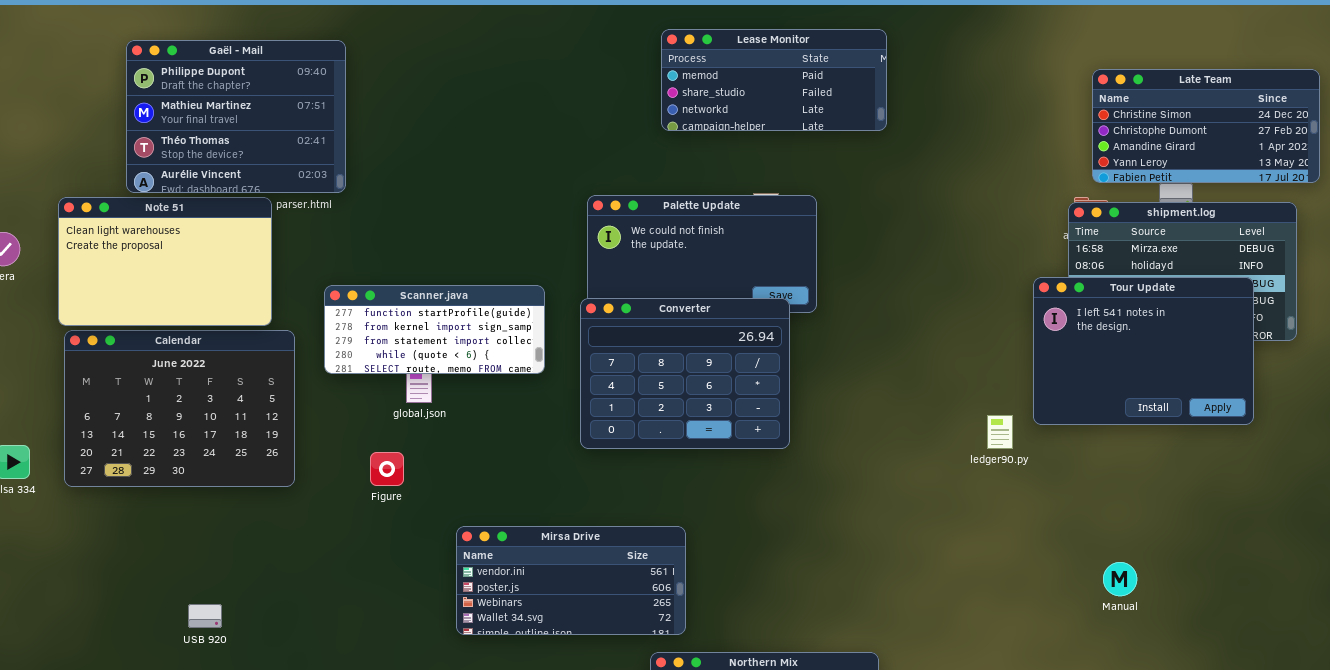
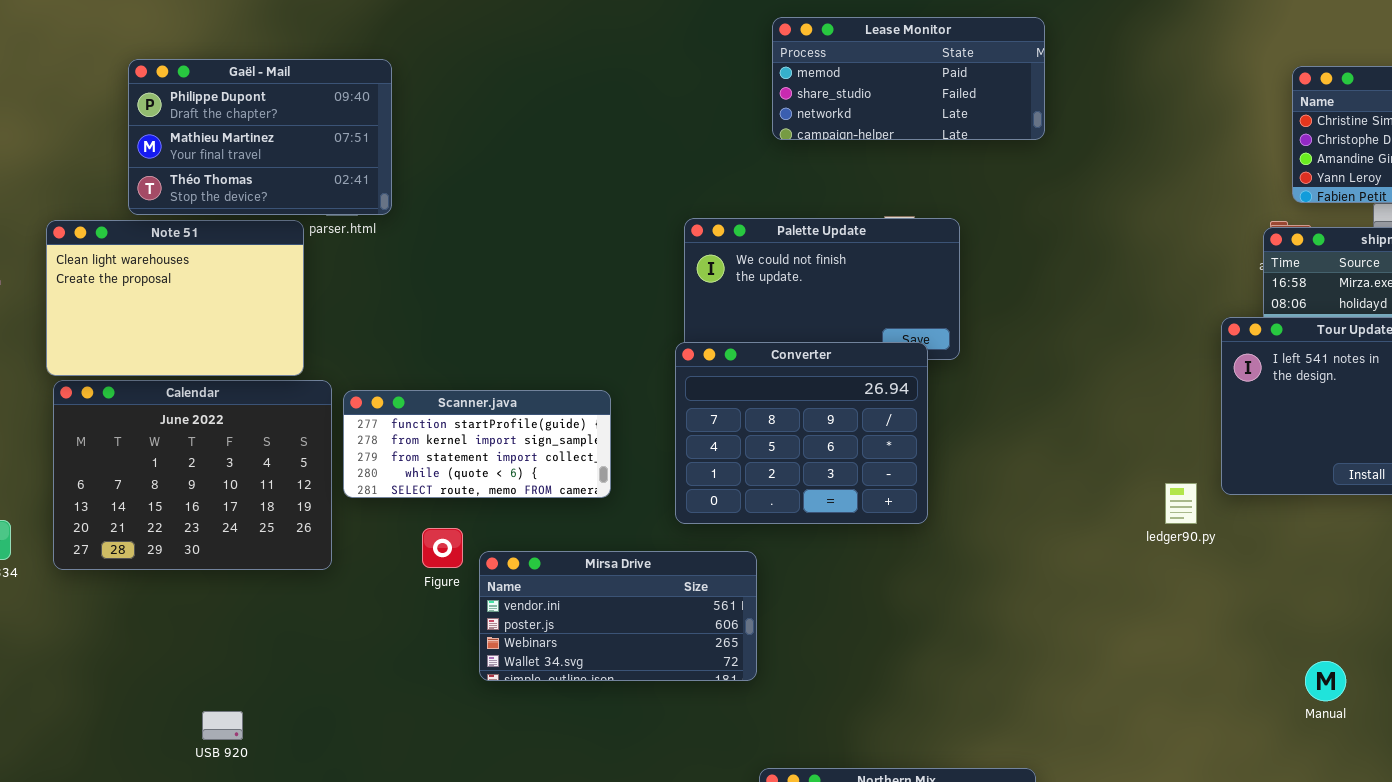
Gaël - Mail: [126,40,346,193] -> [128,59,392,215], resized
Scanner.java: [324,285,545,374] -> [343,390,611,498], moved
Mirsa Drive: [456,526,686,635] -> [479,551,757,681], moved

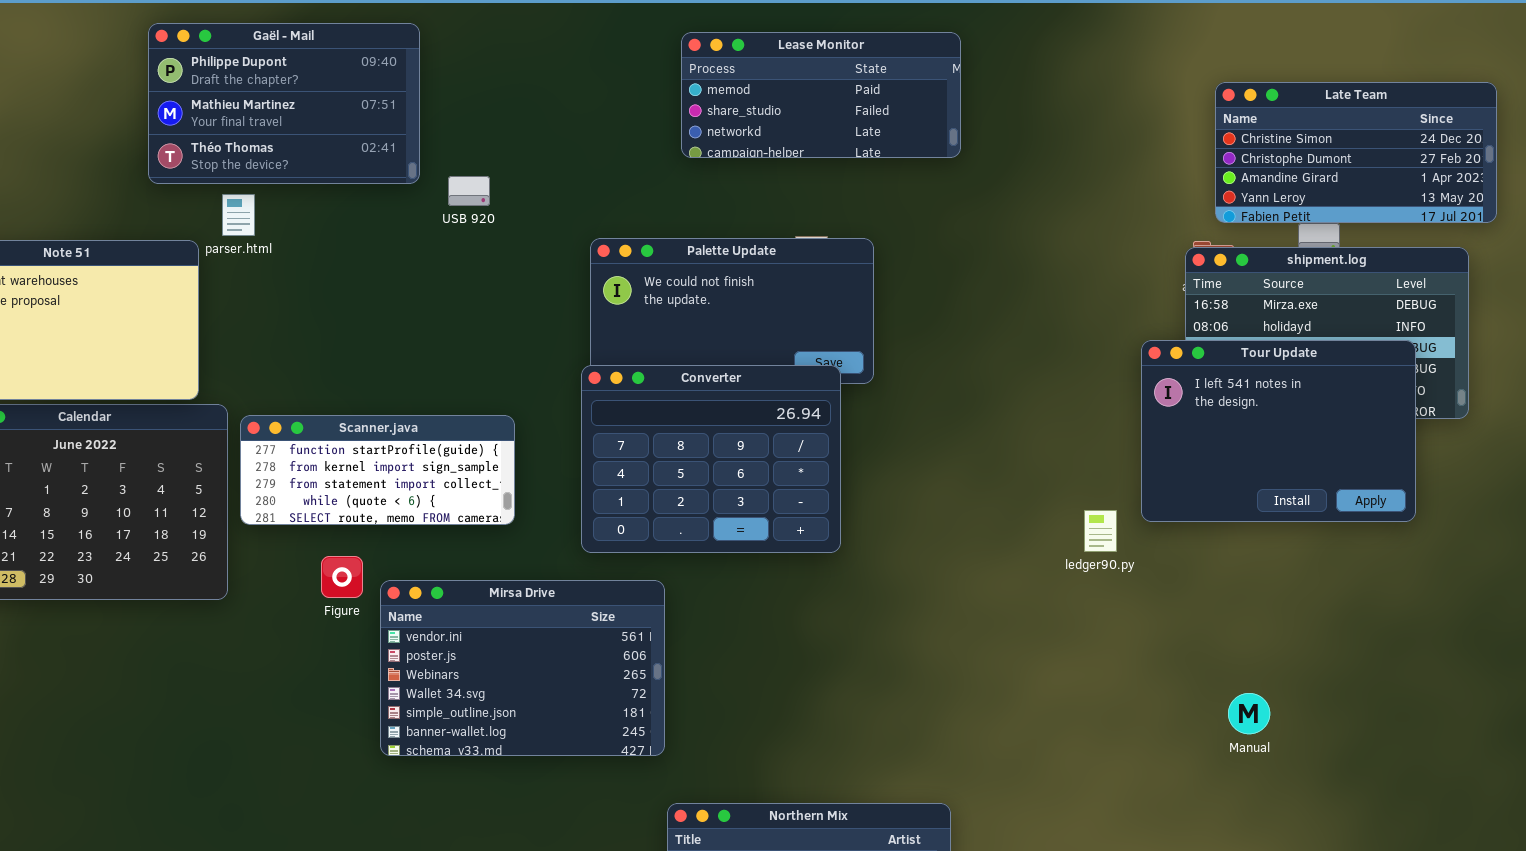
Gaël - Mail: [128,59,392,215] -> [148,23,420,184], moved
Mirsa Drive: [479,551,757,681] -> [380,580,665,756], resized
USB 920: [202,711,243,740] -> [448,176,490,206], moved

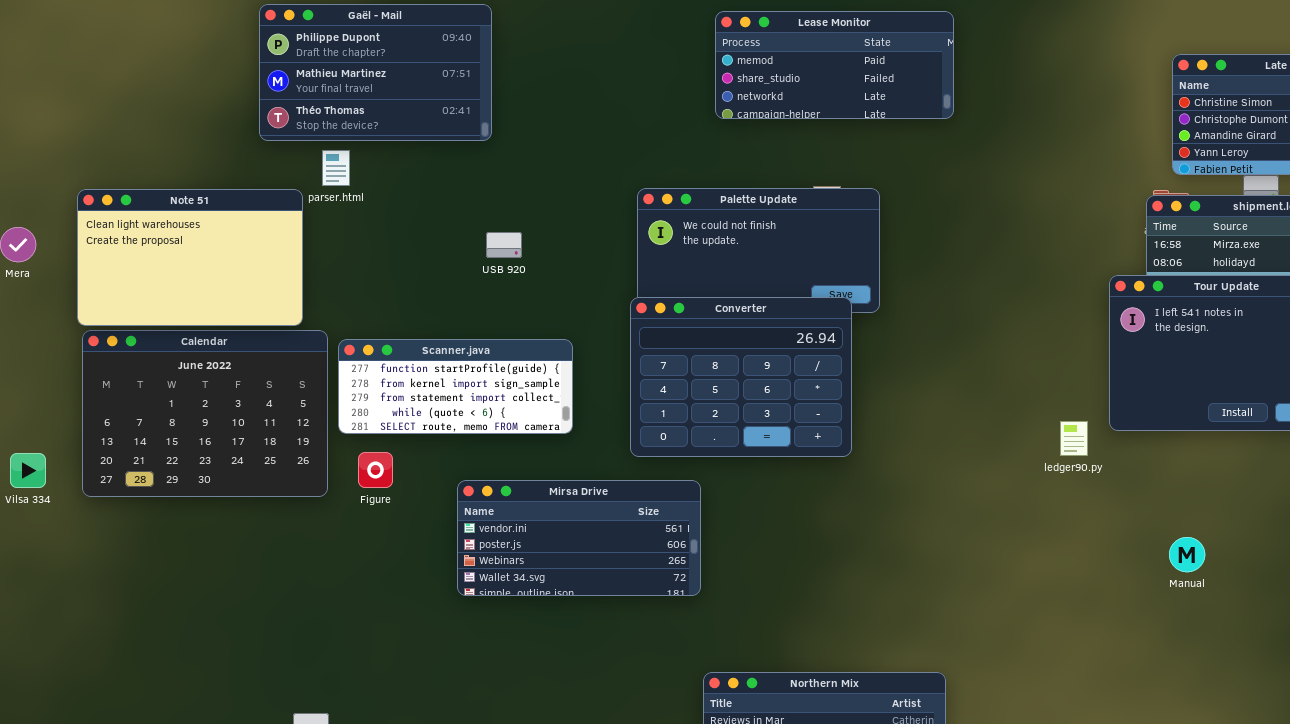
USB 920: [448,176,490,206] -> [486,232,522,258], moved
Figure: [321,556,363,598] -> [358,452,393,488], moved
Mirsa Drive: [380,580,665,756] -> [457,480,701,596], resized
Manual: [1228,693,1270,734] -> [1169,537,1205,572], moved

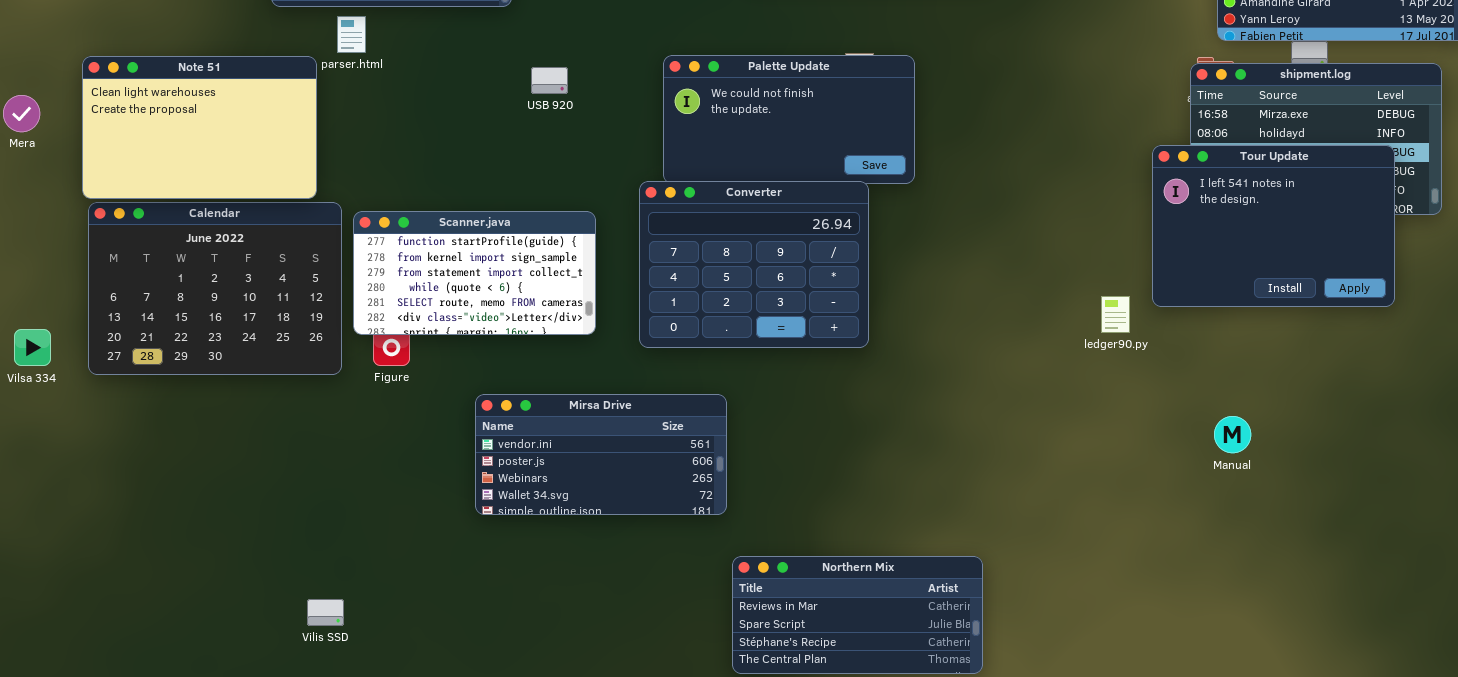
USB 920: [486,232,522,258] -> [531,67,568,94], moved
Converter: [630,297,852,457] -> [639,181,869,348], moved
Scanner.java: [338,339,573,434] -> [353,211,596,335], resized
Mirsa Drive: [457,480,701,596] -> [475,394,727,515], moved

